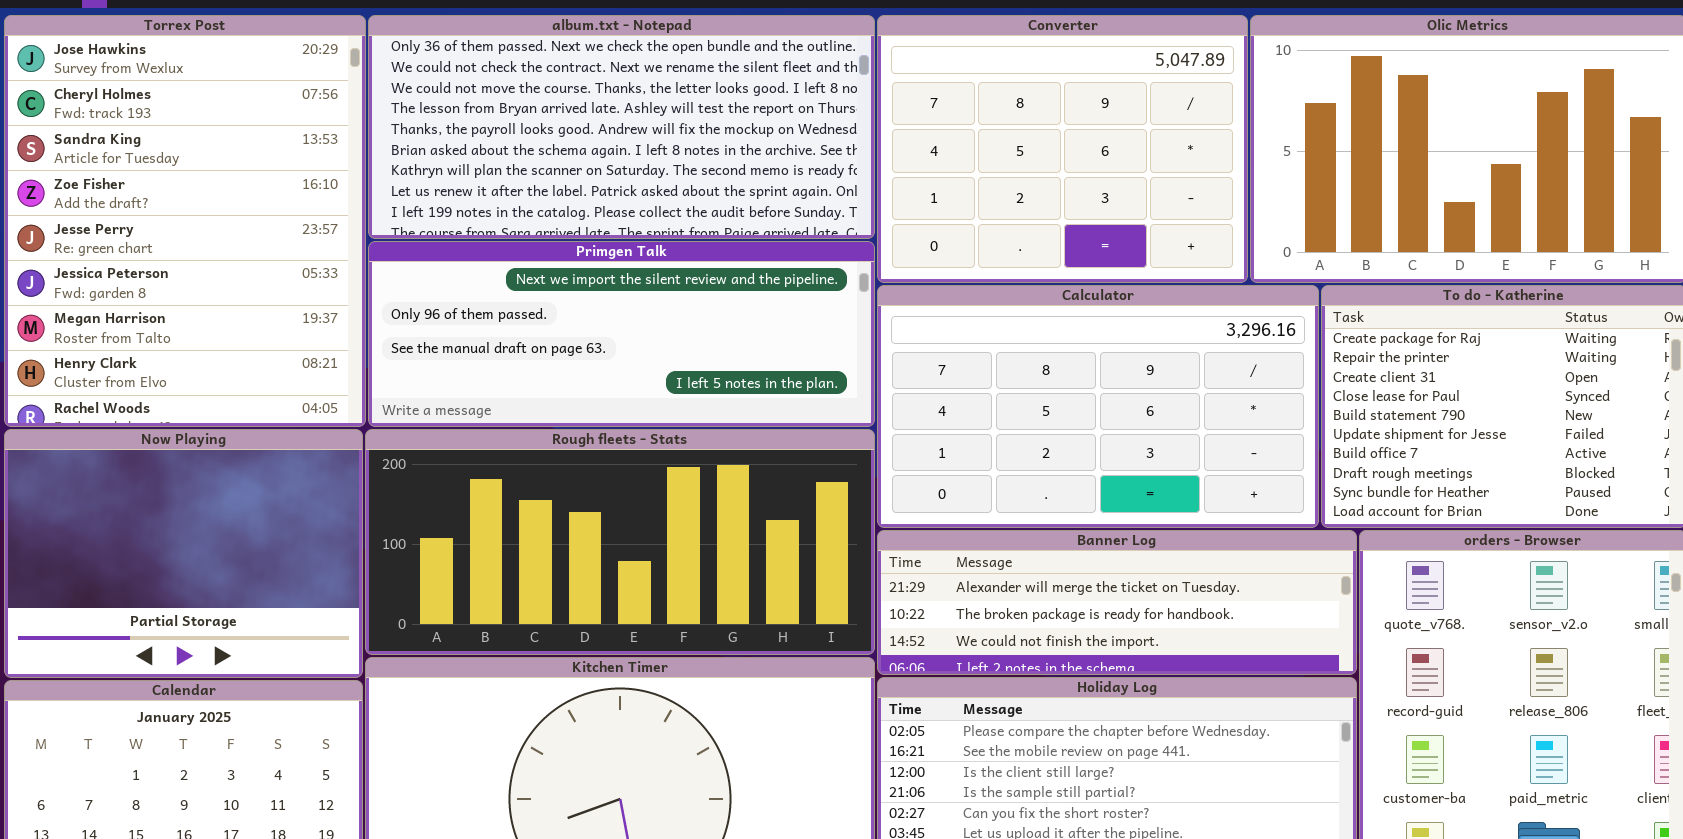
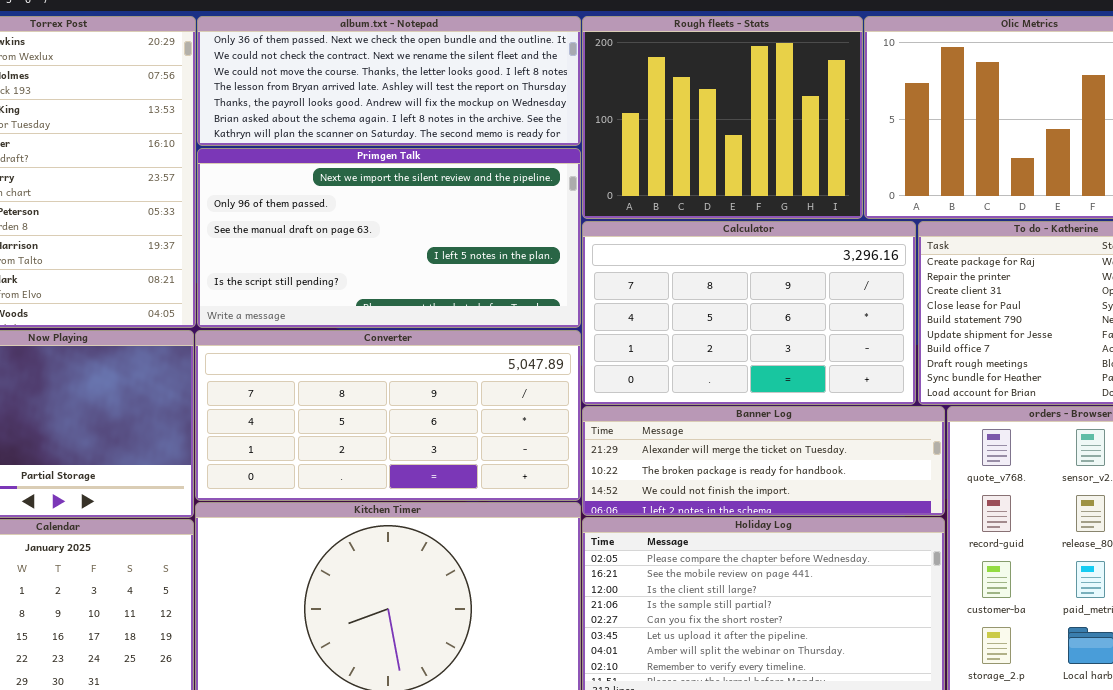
album.txt - Notepad: [368,15,875,239] -> [197,16,581,146], resized
Converter: [877,15,1248,283] -> [195,330,581,501], moved, resized
Primgen Talk: [368,241,875,427] -> [197,148,581,328], resized
Rough fleets - Stats: [365,429,875,655] -> [582,16,863,219], moved, resized

